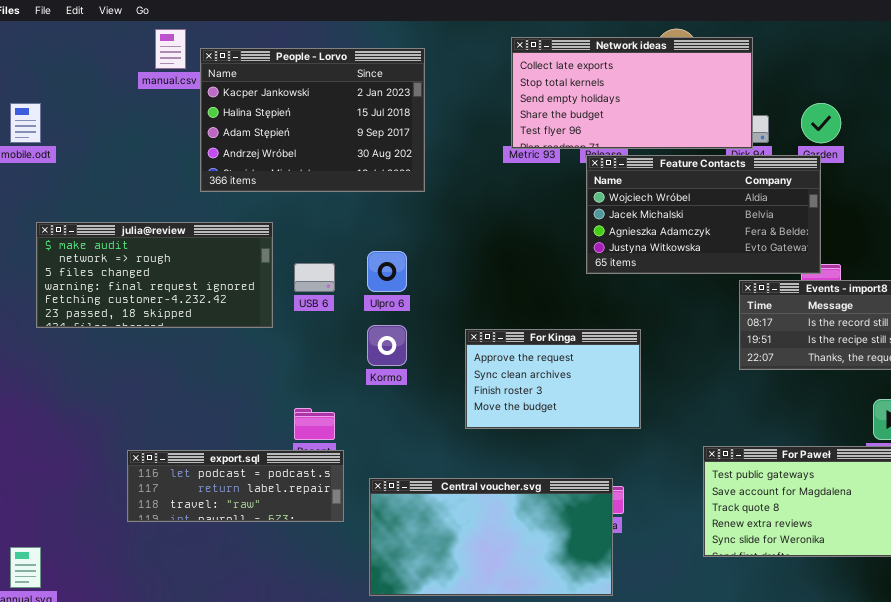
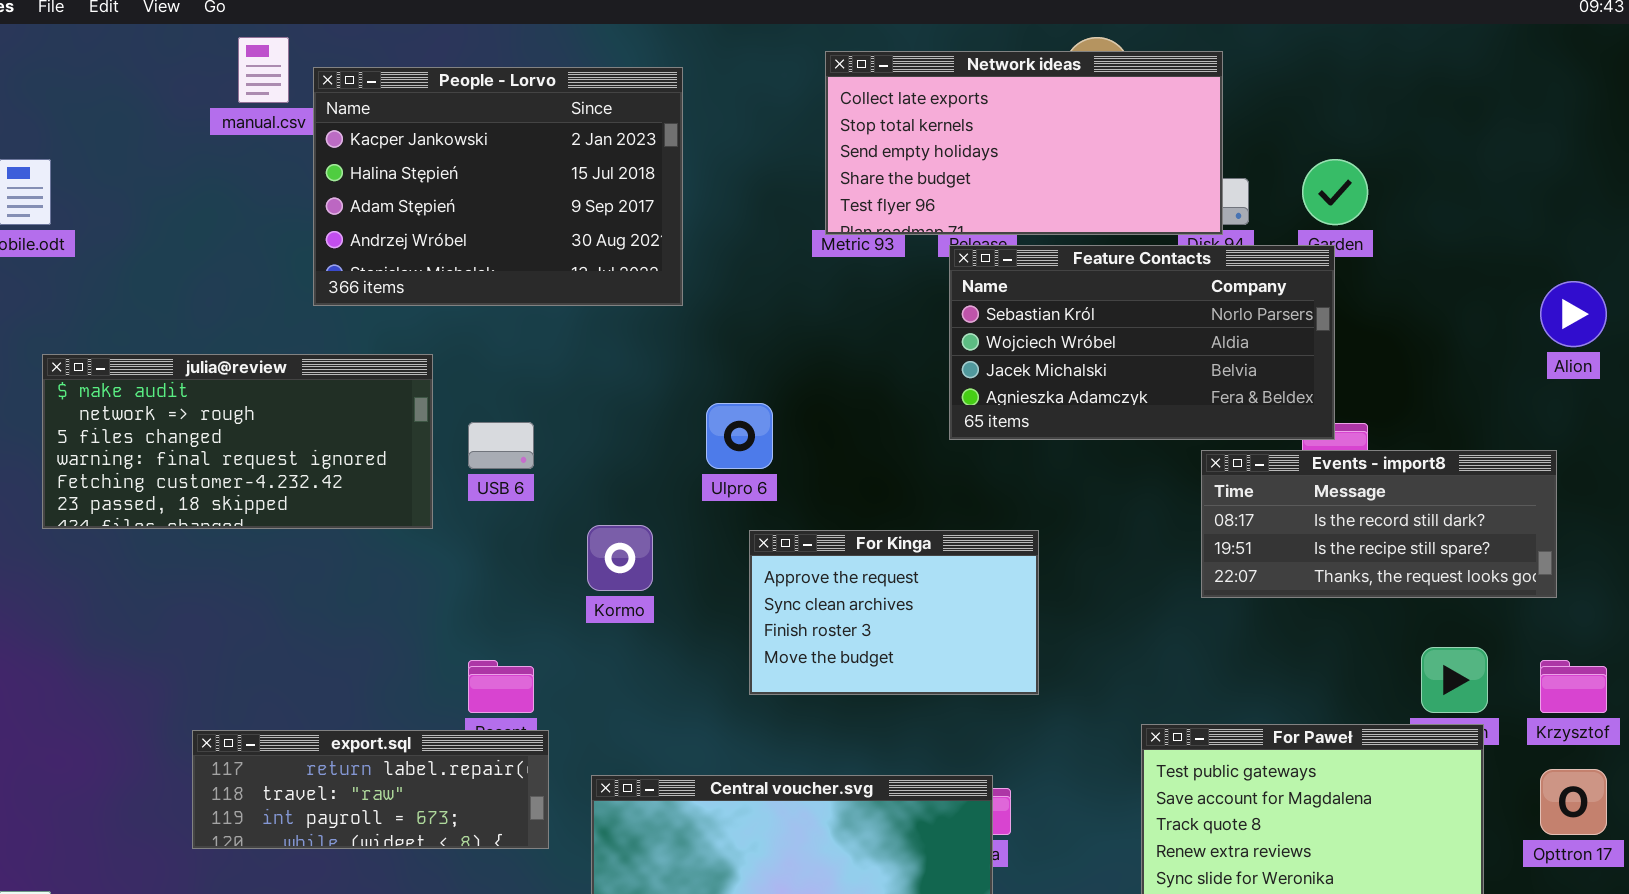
Feature Contacts: [586,155,821,274] -> [949,245,1335,440], scrolled up 1 row
Ulpro 6: [367,251,407,292] -> [706,403,773,469], moved
export.sql: [127,450,344,522] -> [192,730,549,849], scrolled down 1 row

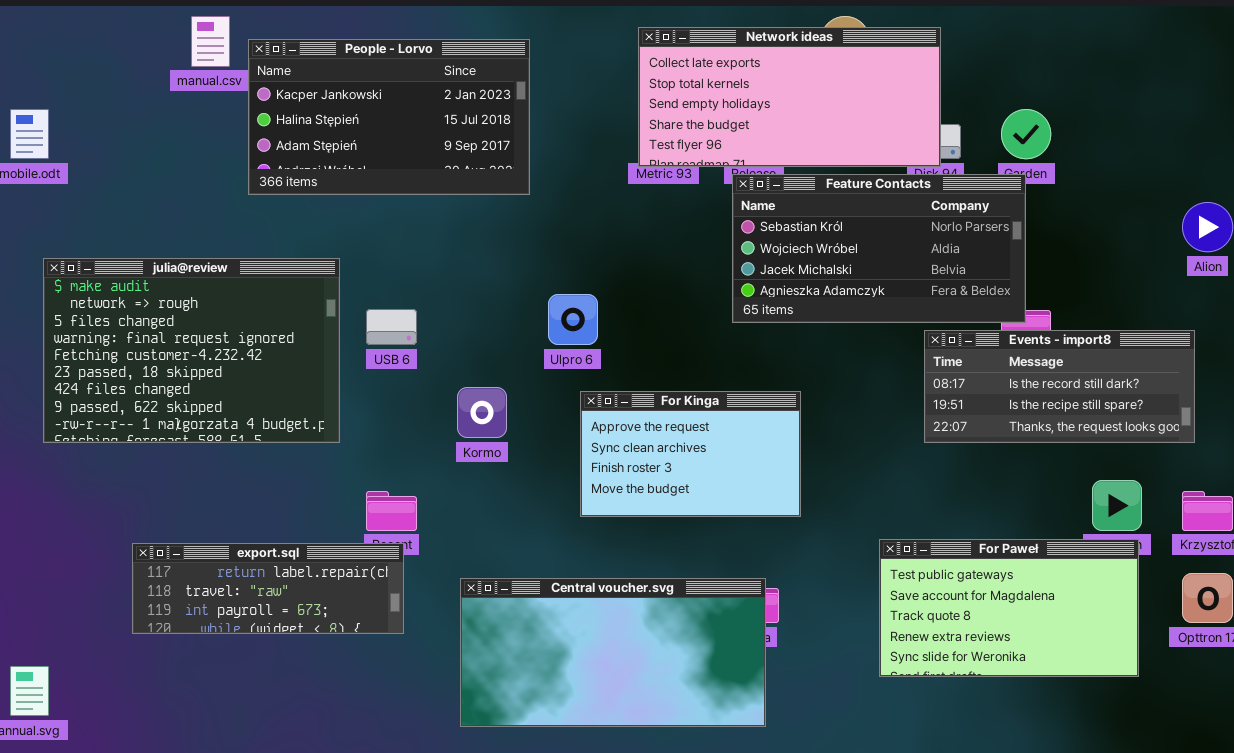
People - Lorvo: [313,67,683,306] -> [248,39,530,195], resized
julia@review: [42,354,433,529] -> [43,258,340,443], resized
export.sql: [192,730,549,849] -> [132,543,404,634], moved

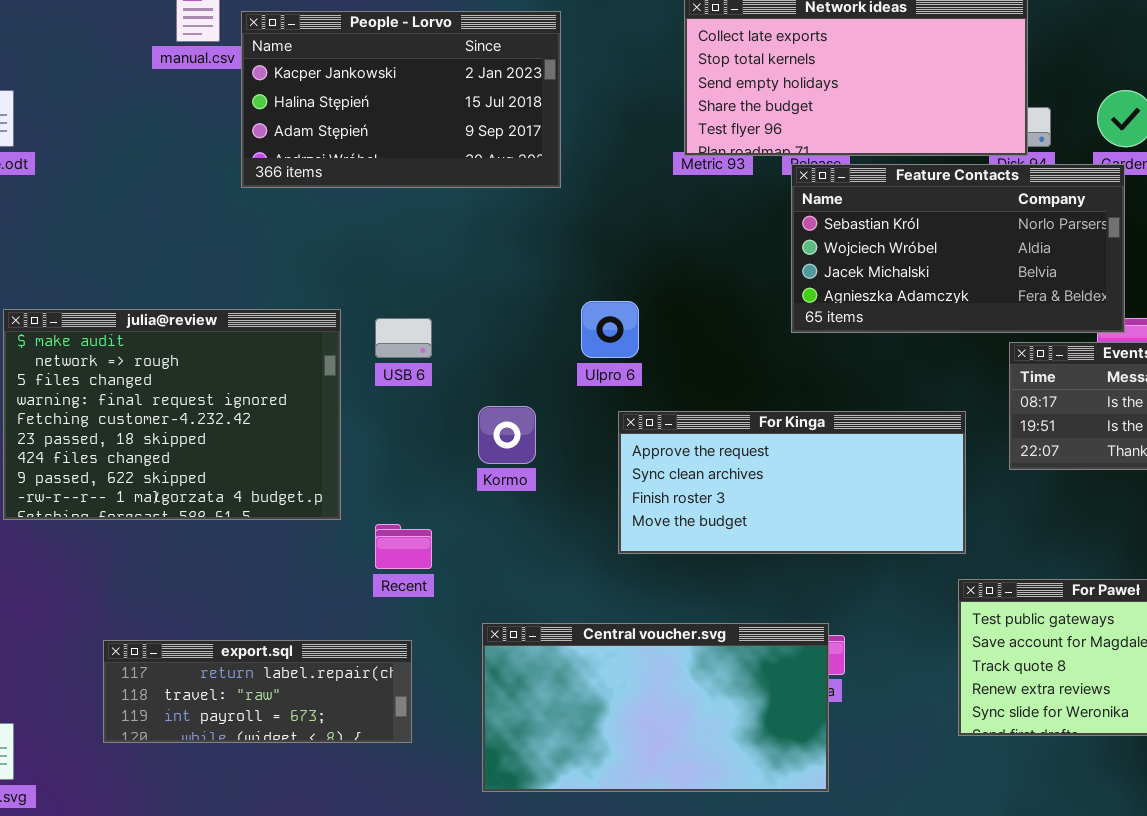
julia@review: [43,258,340,443] -> [3,309,341,520], moved
For Kinga: [580,391,801,517] -> [618,411,966,554], resized
export.sql: [132,543,404,634] -> [103,640,412,743], moved

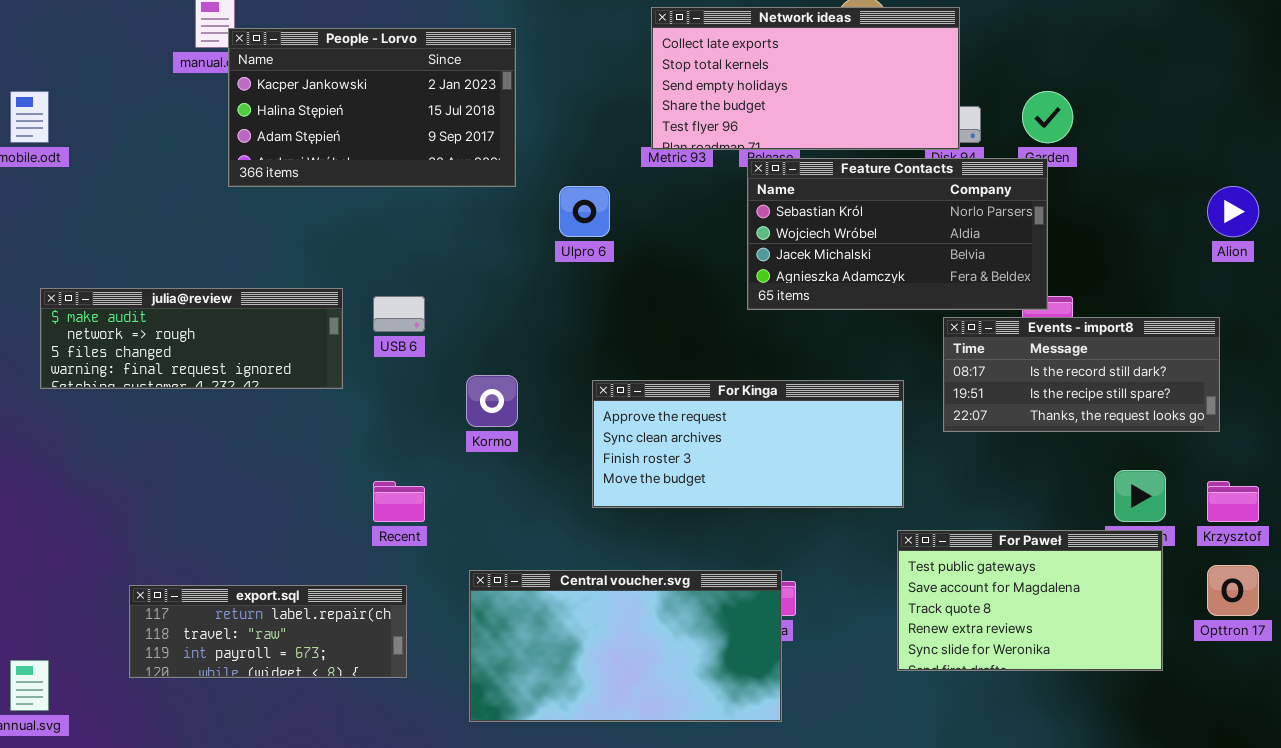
People - Lorvo: [241,11,561,188] -> [228,28,516,187], moved
Ulpro 6: [581,301,639,358] -> [559,186,610,237], moved
julia@review: [3,309,341,520] -> [40,288,343,389], resized

